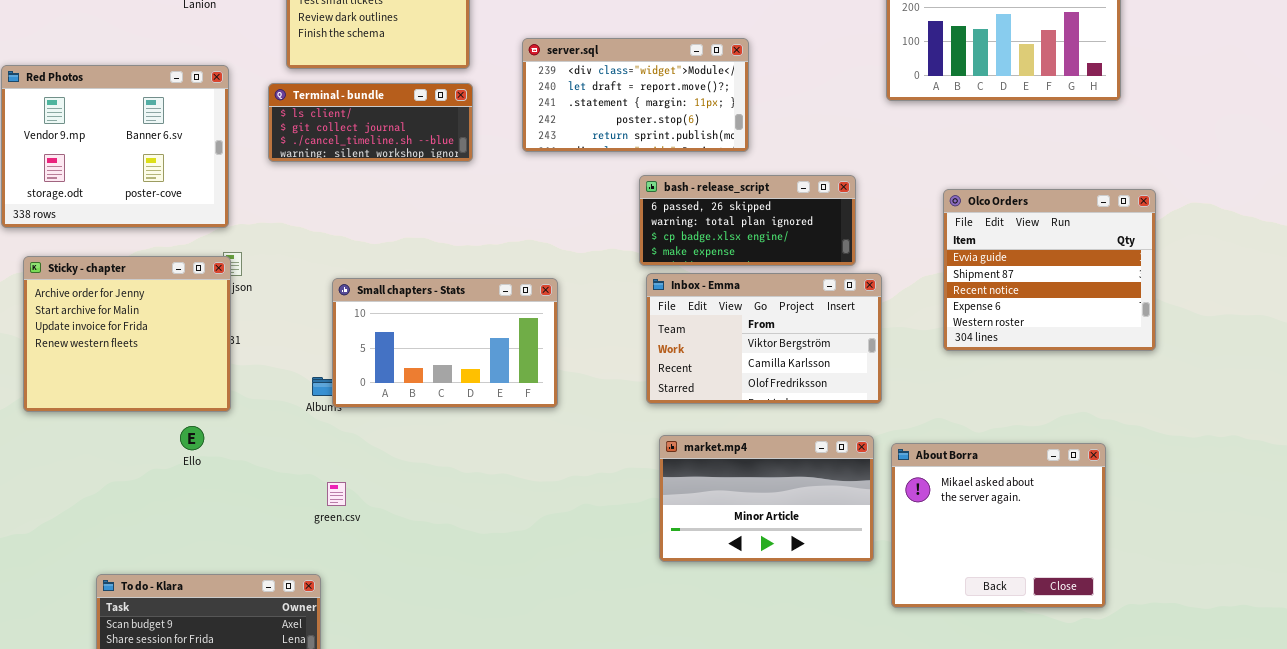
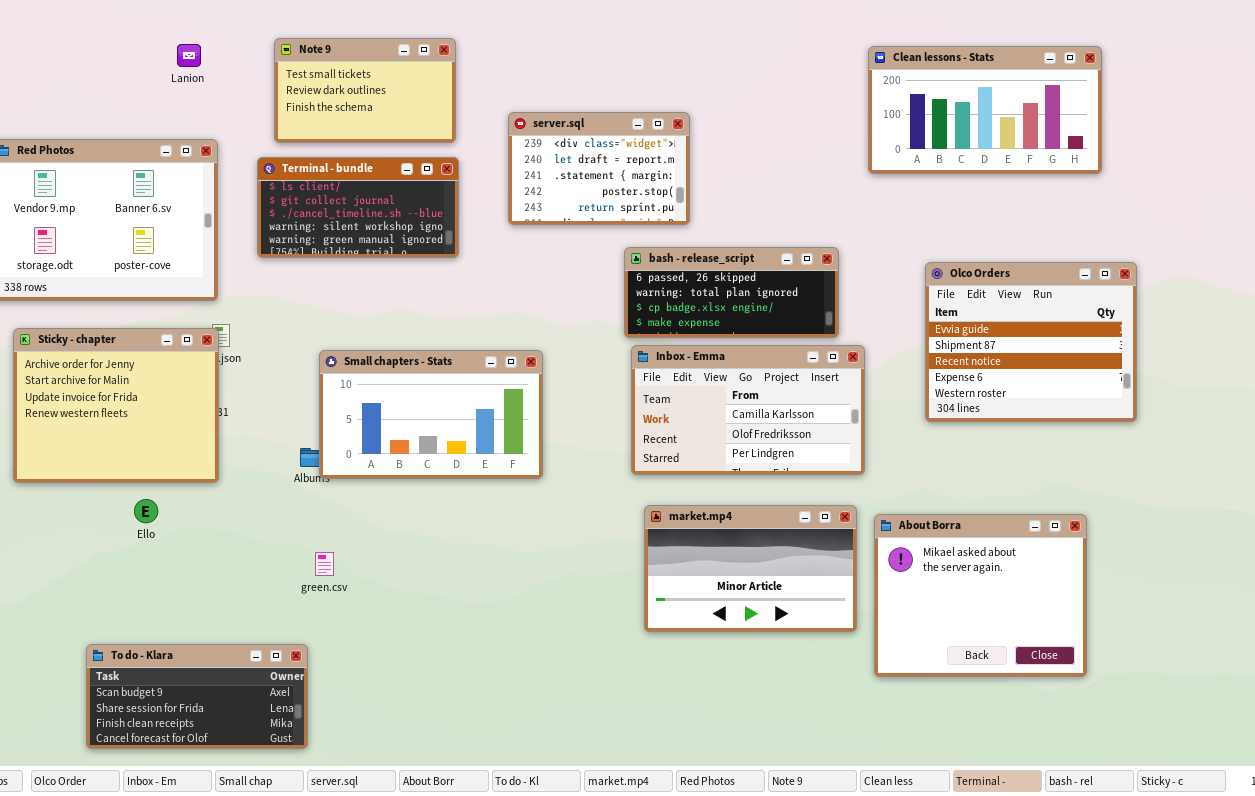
server.sql: [522,38,749,152] -> [508,112,690,225], resized
Terminal - bundle: [268,83,473,162] -> [257,157,459,258], resized
Inbox - Emma: [646,273,882,404] -> [631,345,865,475], scrolled down 1 row
Ello: [180,426,204,450] -> [134,499,158,523], moved

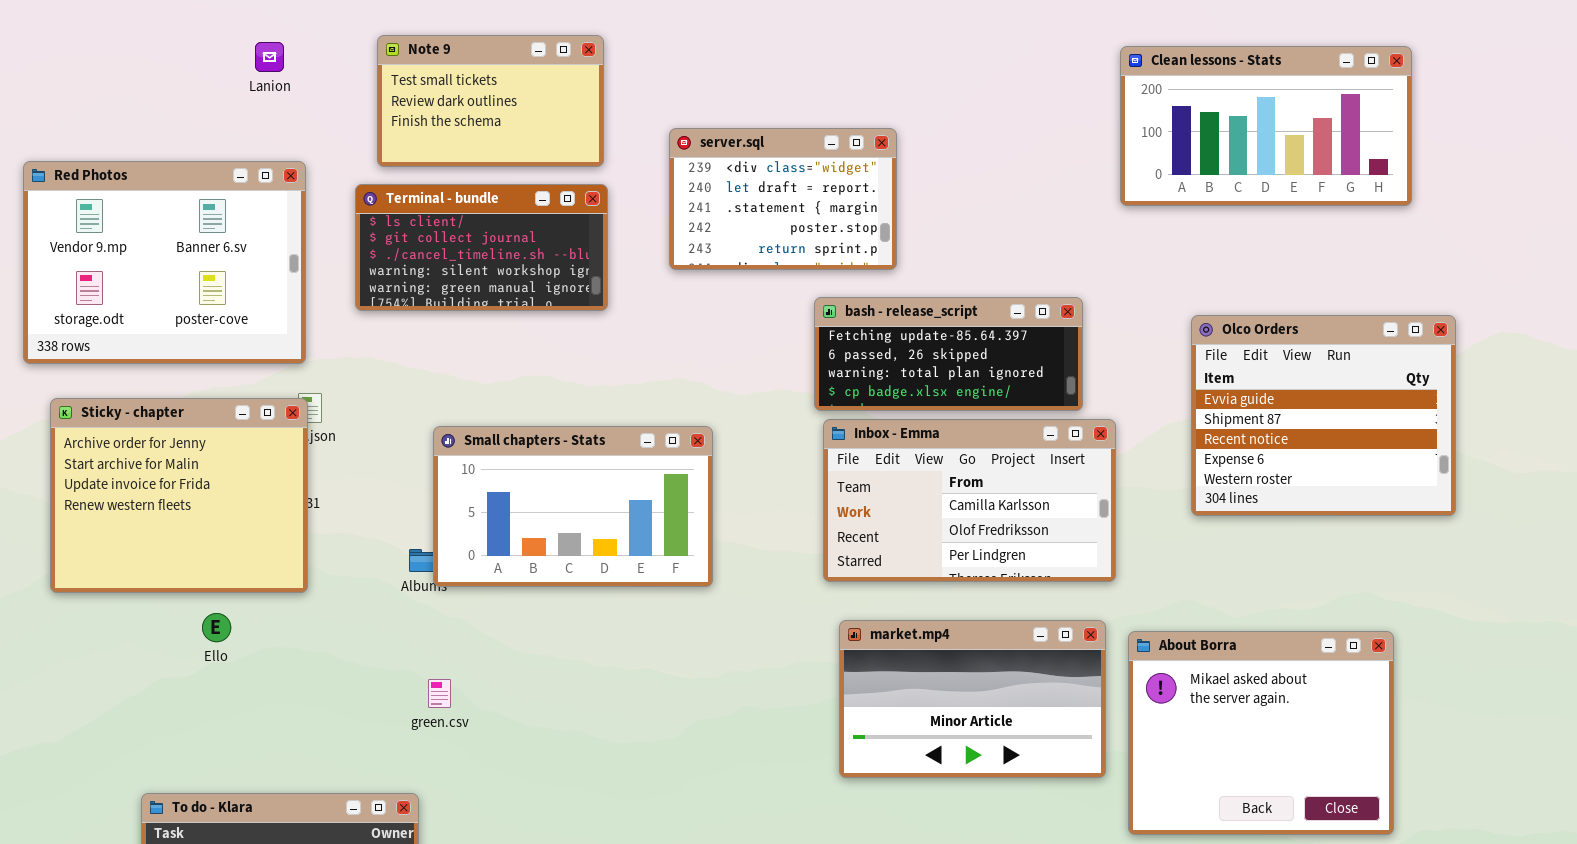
bash - release_script: [624,247,839,338] -> [814,297,1083,411], scrolled up 1 row

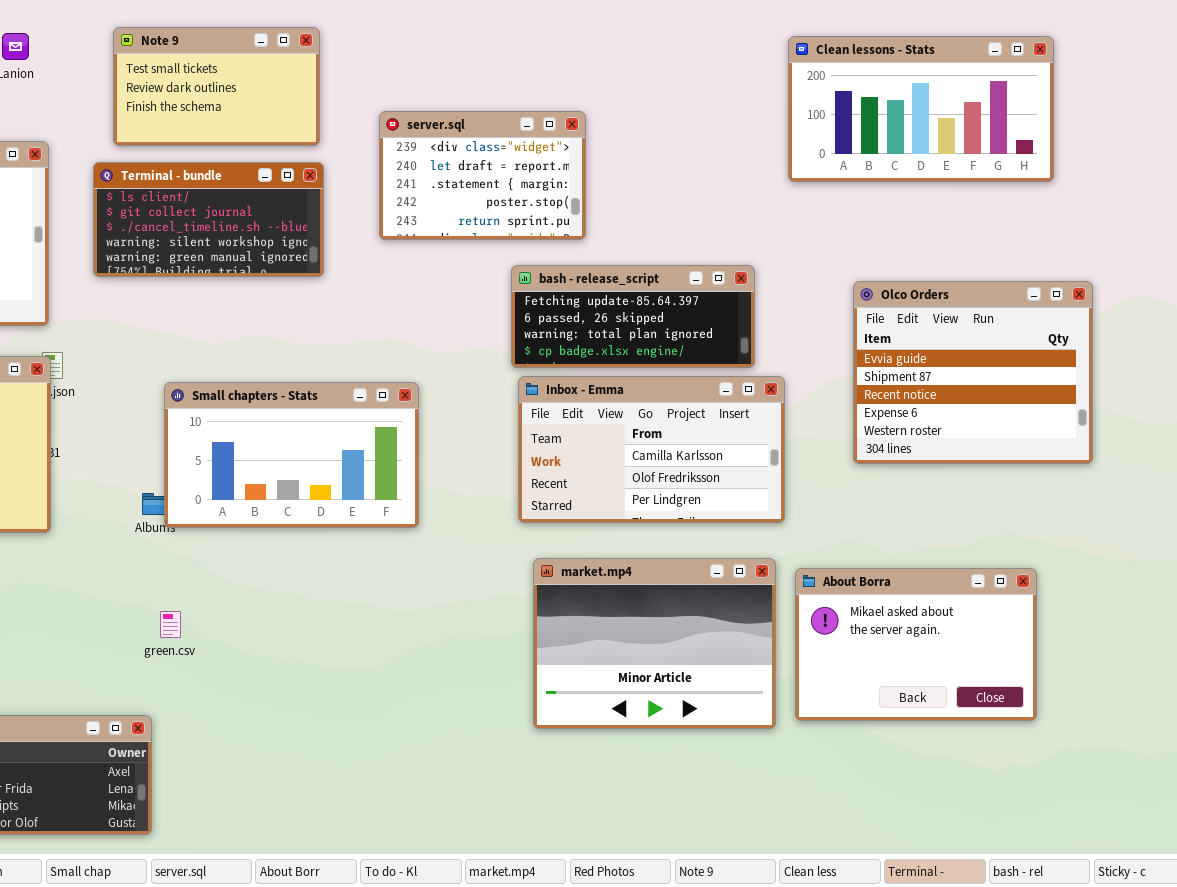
market.mp4: [839,620,1106,778] -> [533,558,776,729], resized
About Borra: [1128,631,1394,835] -> [795,568,1037,721], resized

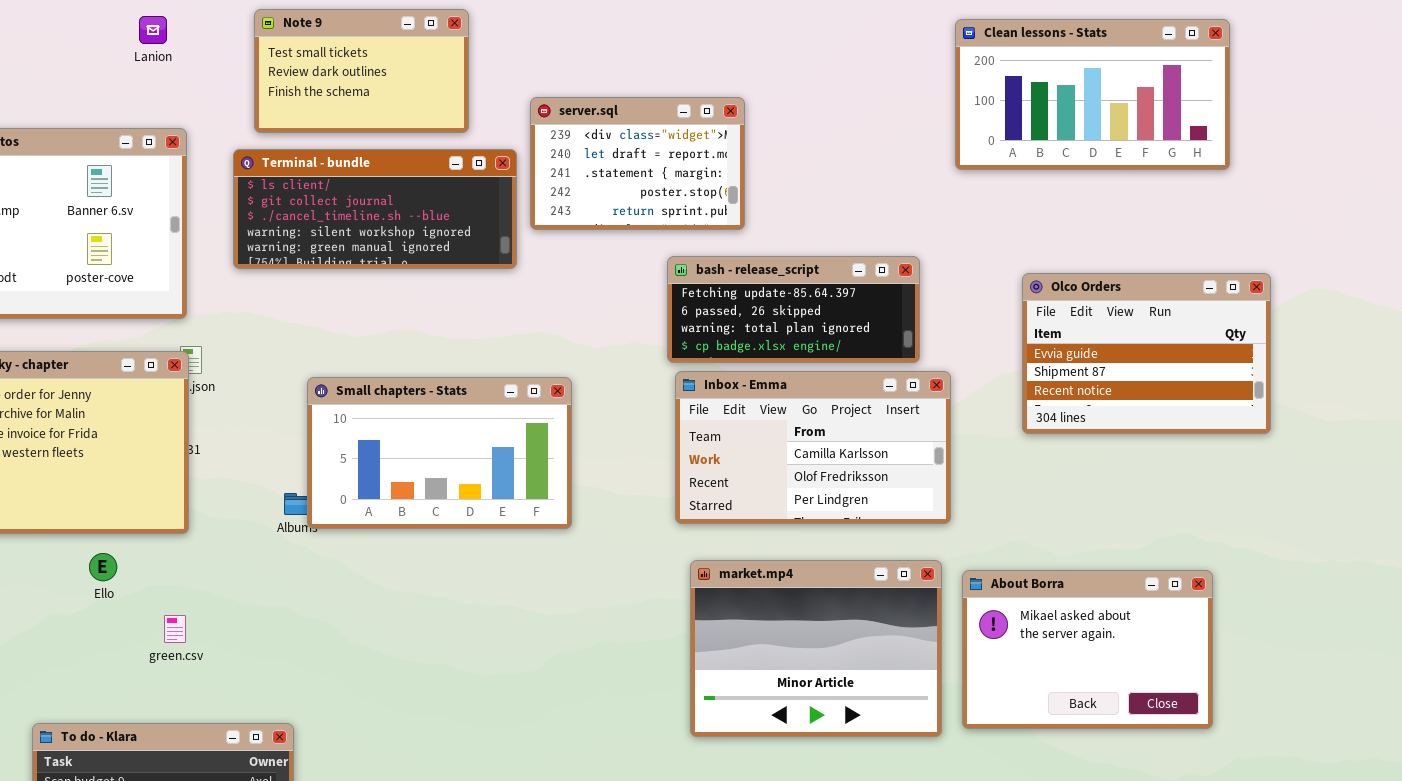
Terminal - bundle: [93,162,324,277] -> [233,149,517,269], resized
Olco Orders: [853,281,1093,464] -> [1022,273,1271,434], resized
green.csv: [160,611,181,638] -> [164,615,186,643], moved

